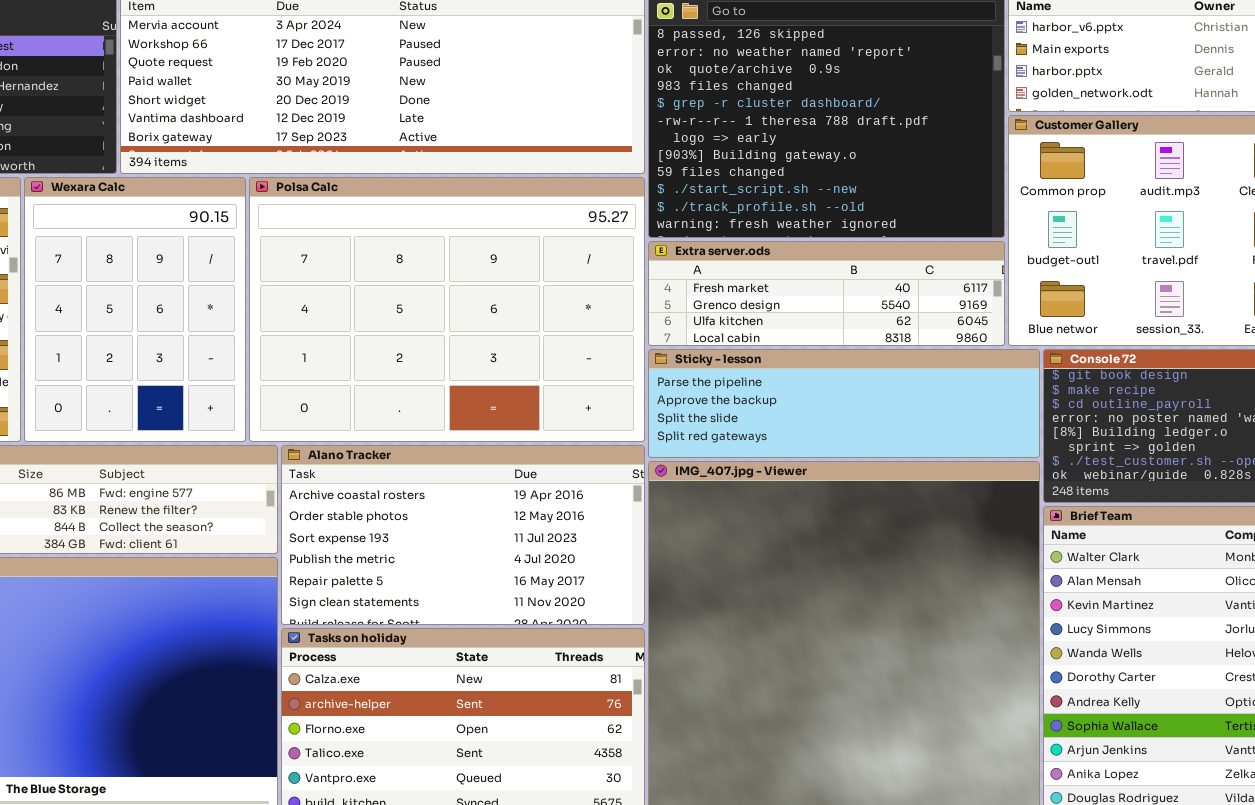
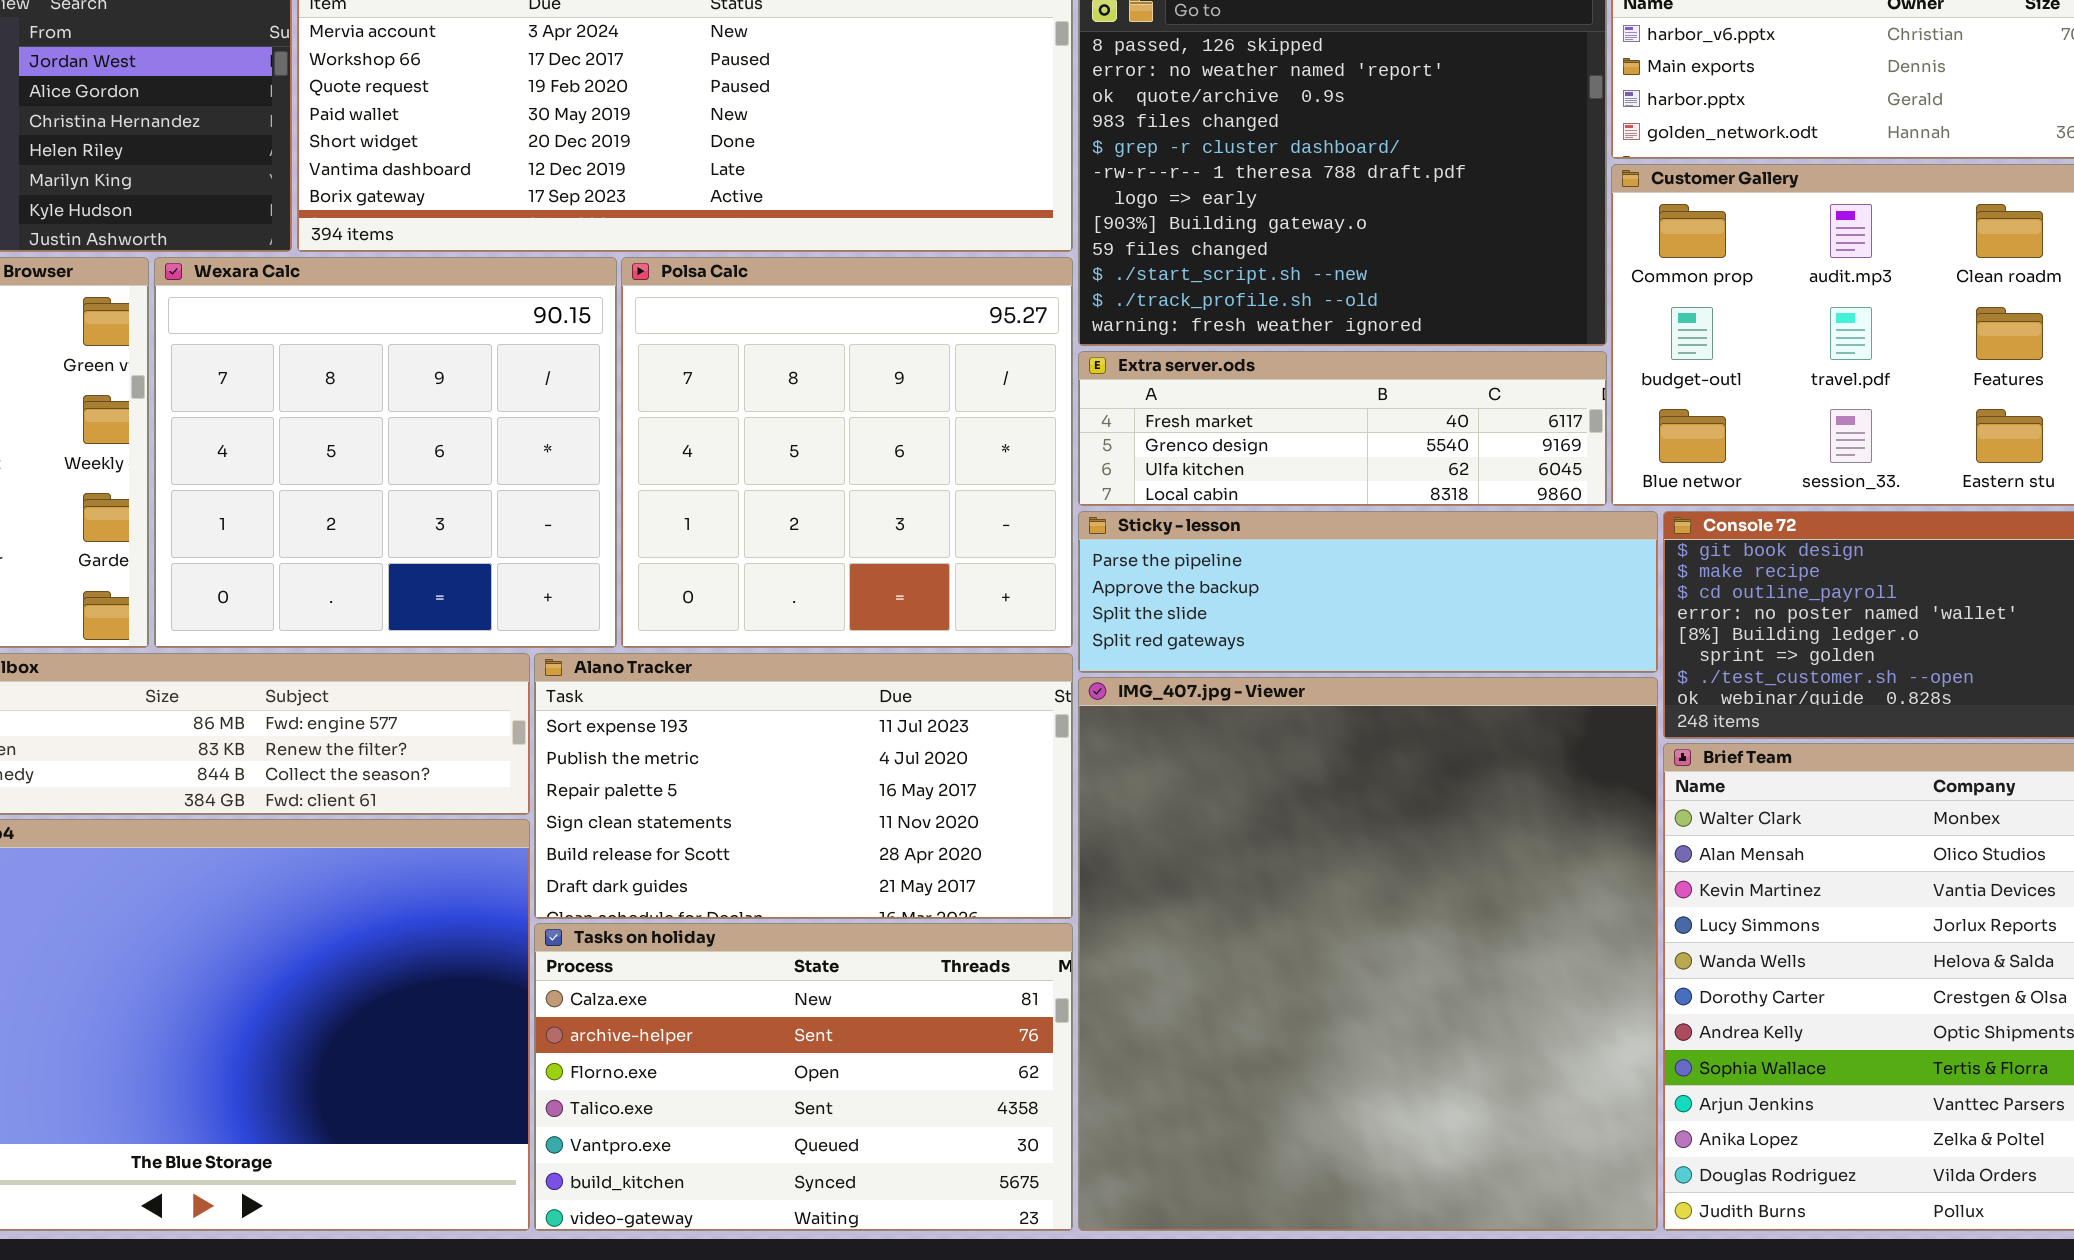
Wexara Calc: [24,177,246,442] -> [154,257,617,648], resized
Polsa Calc: [249,177,645,442] -> [621,257,1073,648], resized
Alano Tracker: [281,445,645,625] -> [534,653,1073,919], scrolled down 2 rows

